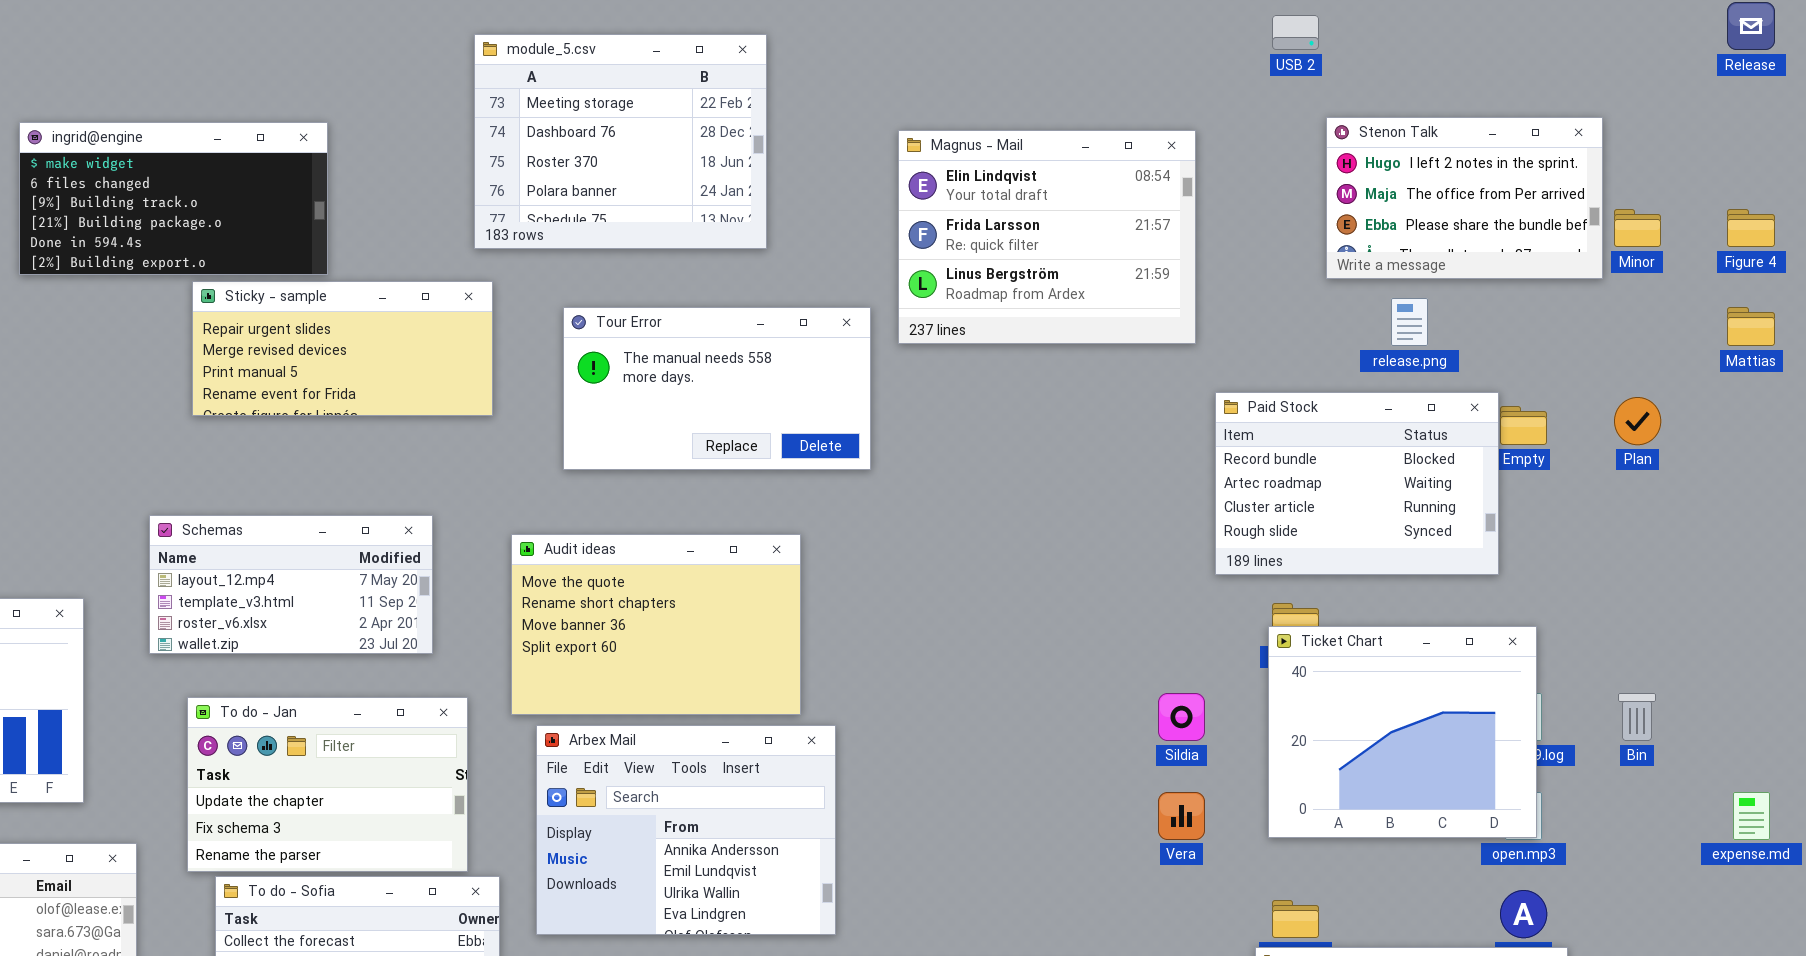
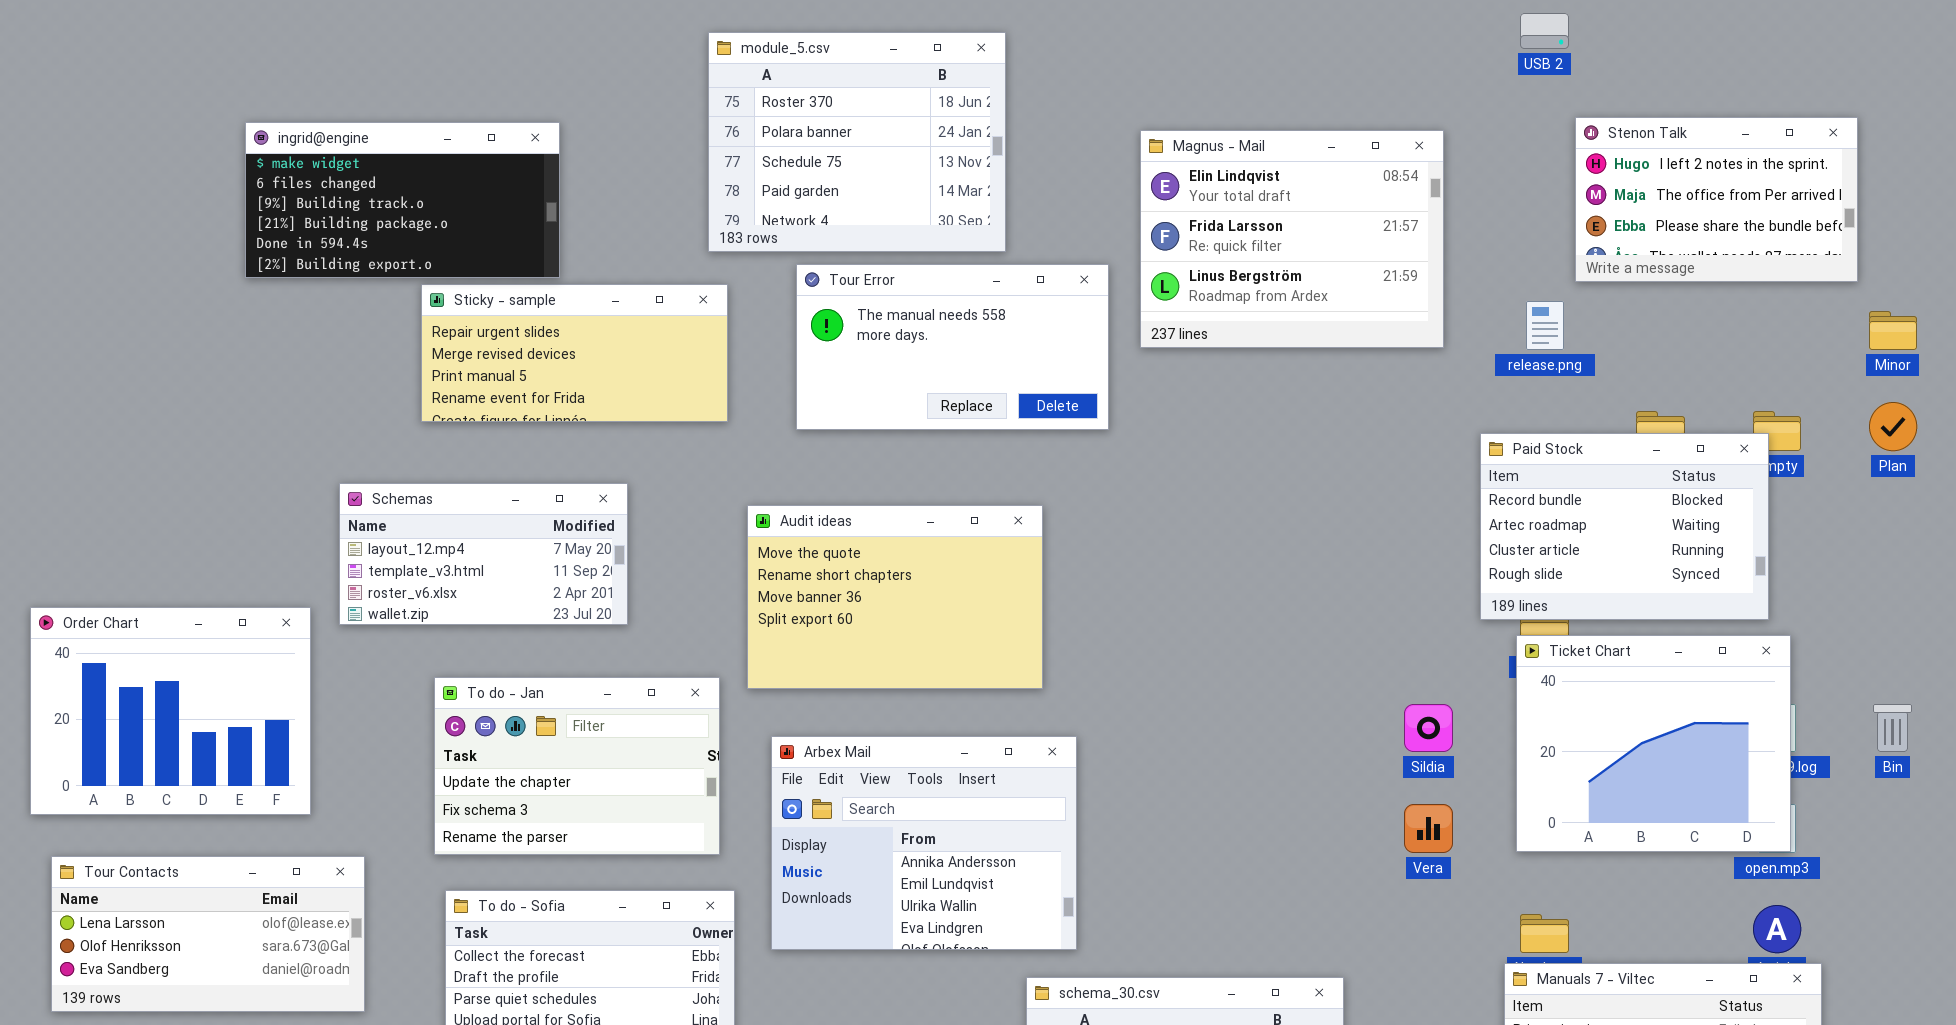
module_5.csv: [474,34,767,249] -> [708,32,1006,252], scrolled down 2 rows
Minor: [1614,209,1661,247] -> [1869,311,1917,350], moved
release.png: [1391,298,1428,346] -> [1526,301,1564,350], moved
Tour Error: [563,307,871,470] -> [796,264,1109,430], moved
Paid Stock: [1215,392,1499,575] -> [1480,433,1769,620], moved
Schemas: [149,515,433,654] -> [339,483,628,625], moved
Audit ideas: [511,534,801,715] -> [747,505,1043,689], moved
To do - Jan: [187,697,468,872] -> [434,677,720,855], moved

